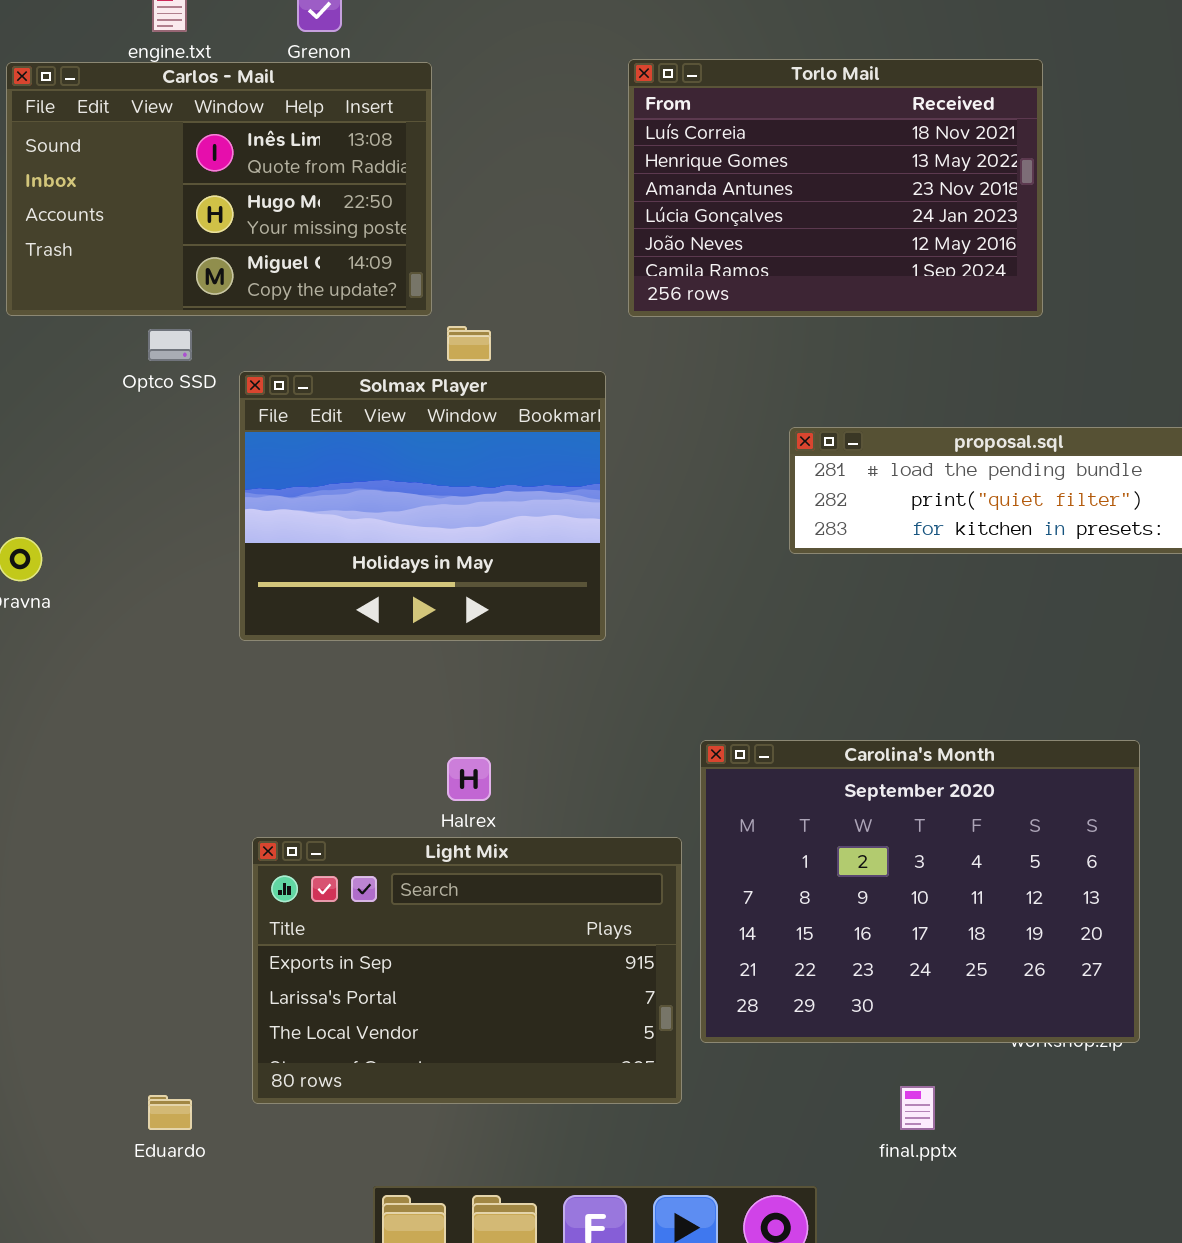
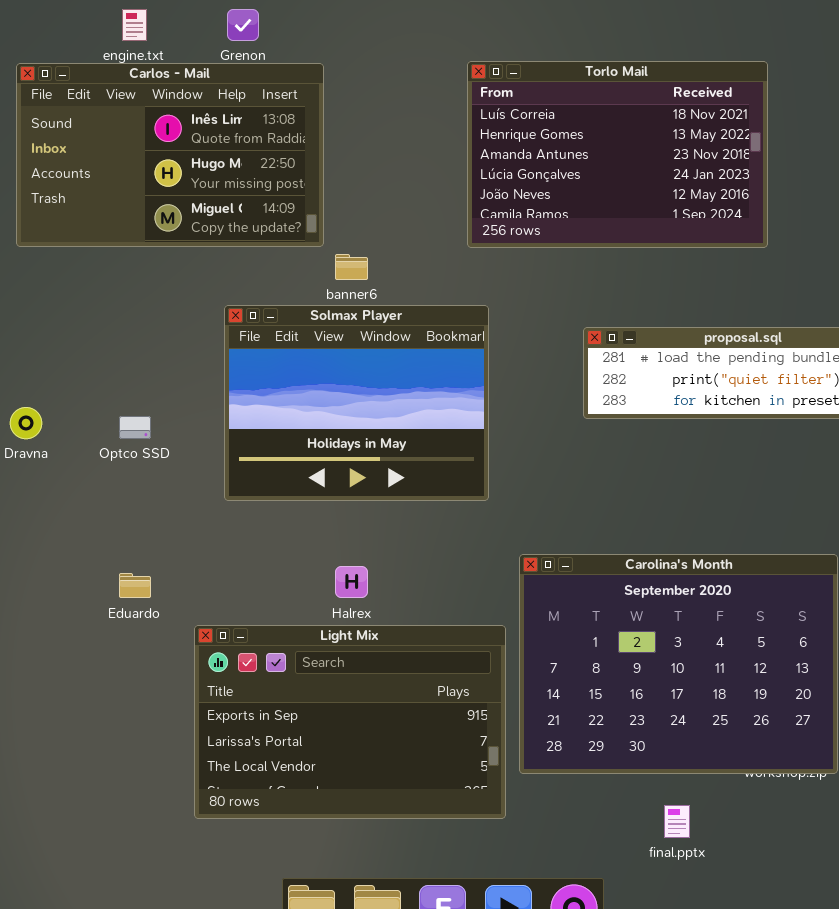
Optco SSD: [148,329,192,361] -> [119,416,151,439], moved
Solmax Player: [239,371,606,641] -> [224,305,489,501], moved
Eduardo: [148,1095,192,1130] -> [119,573,151,598], moved

